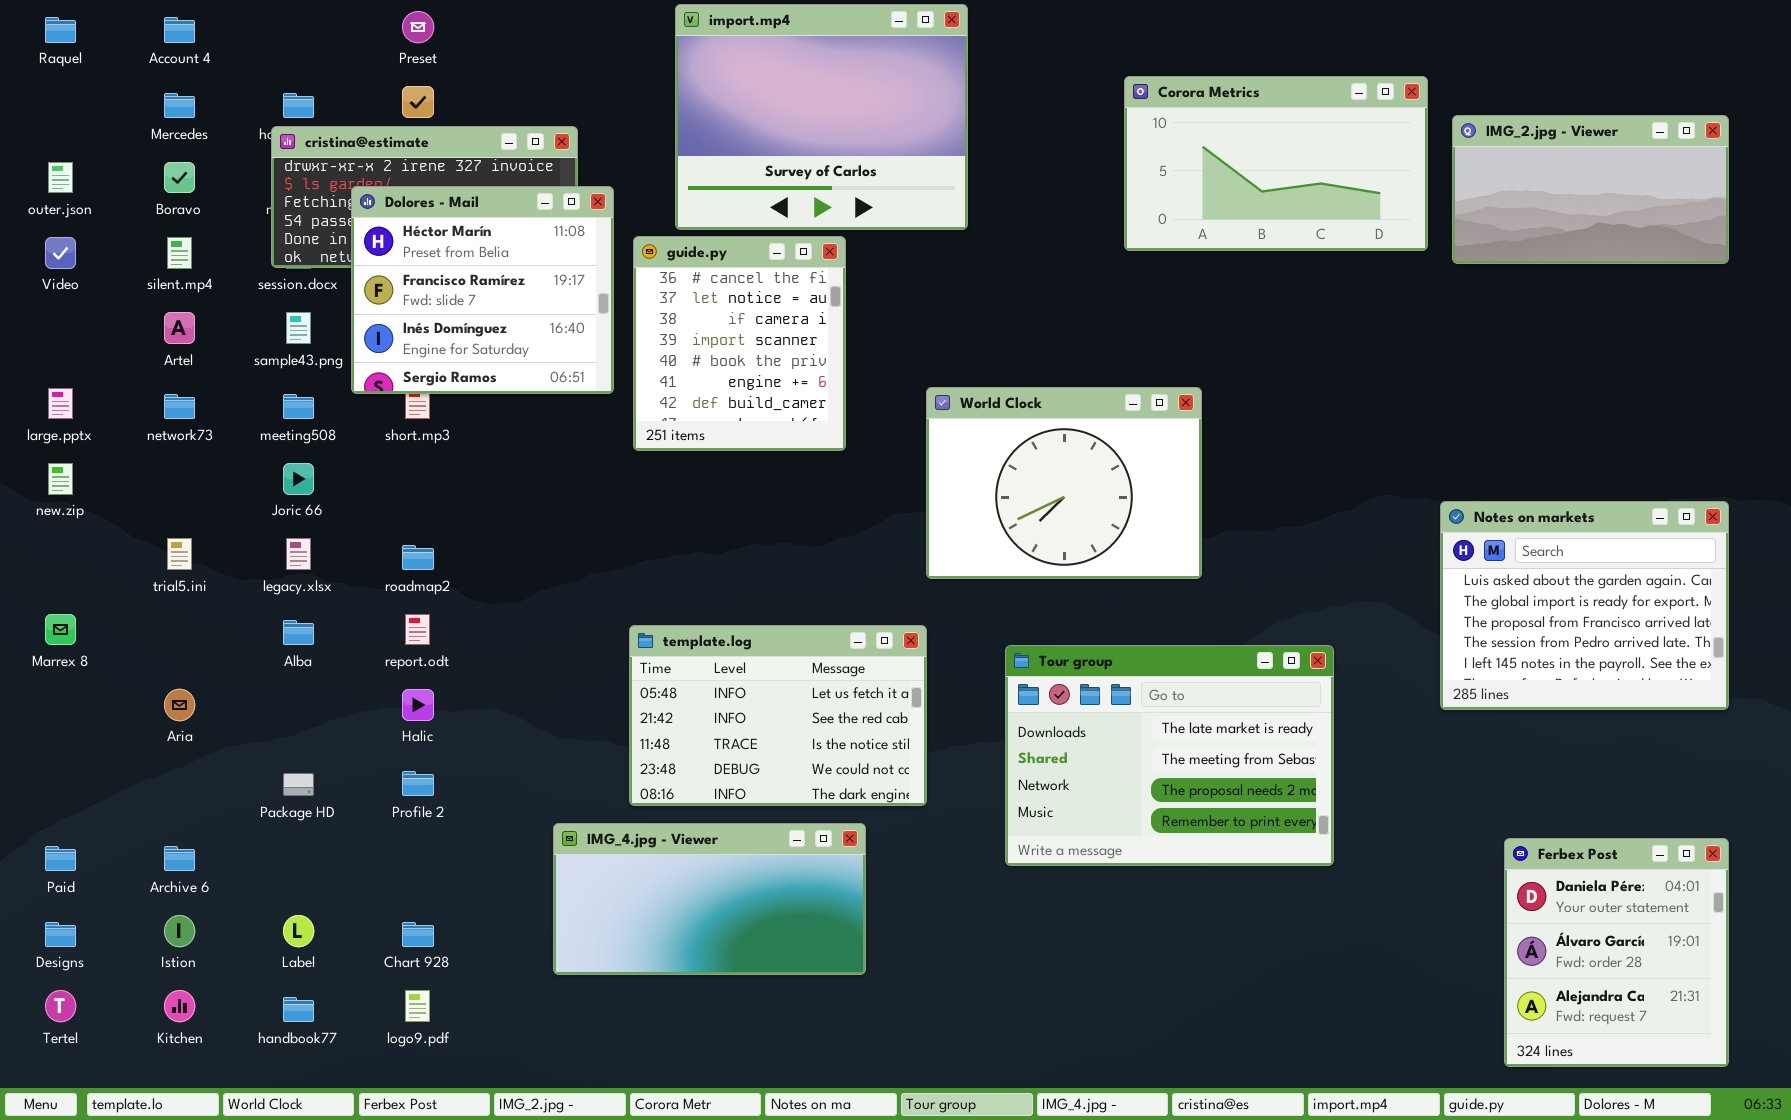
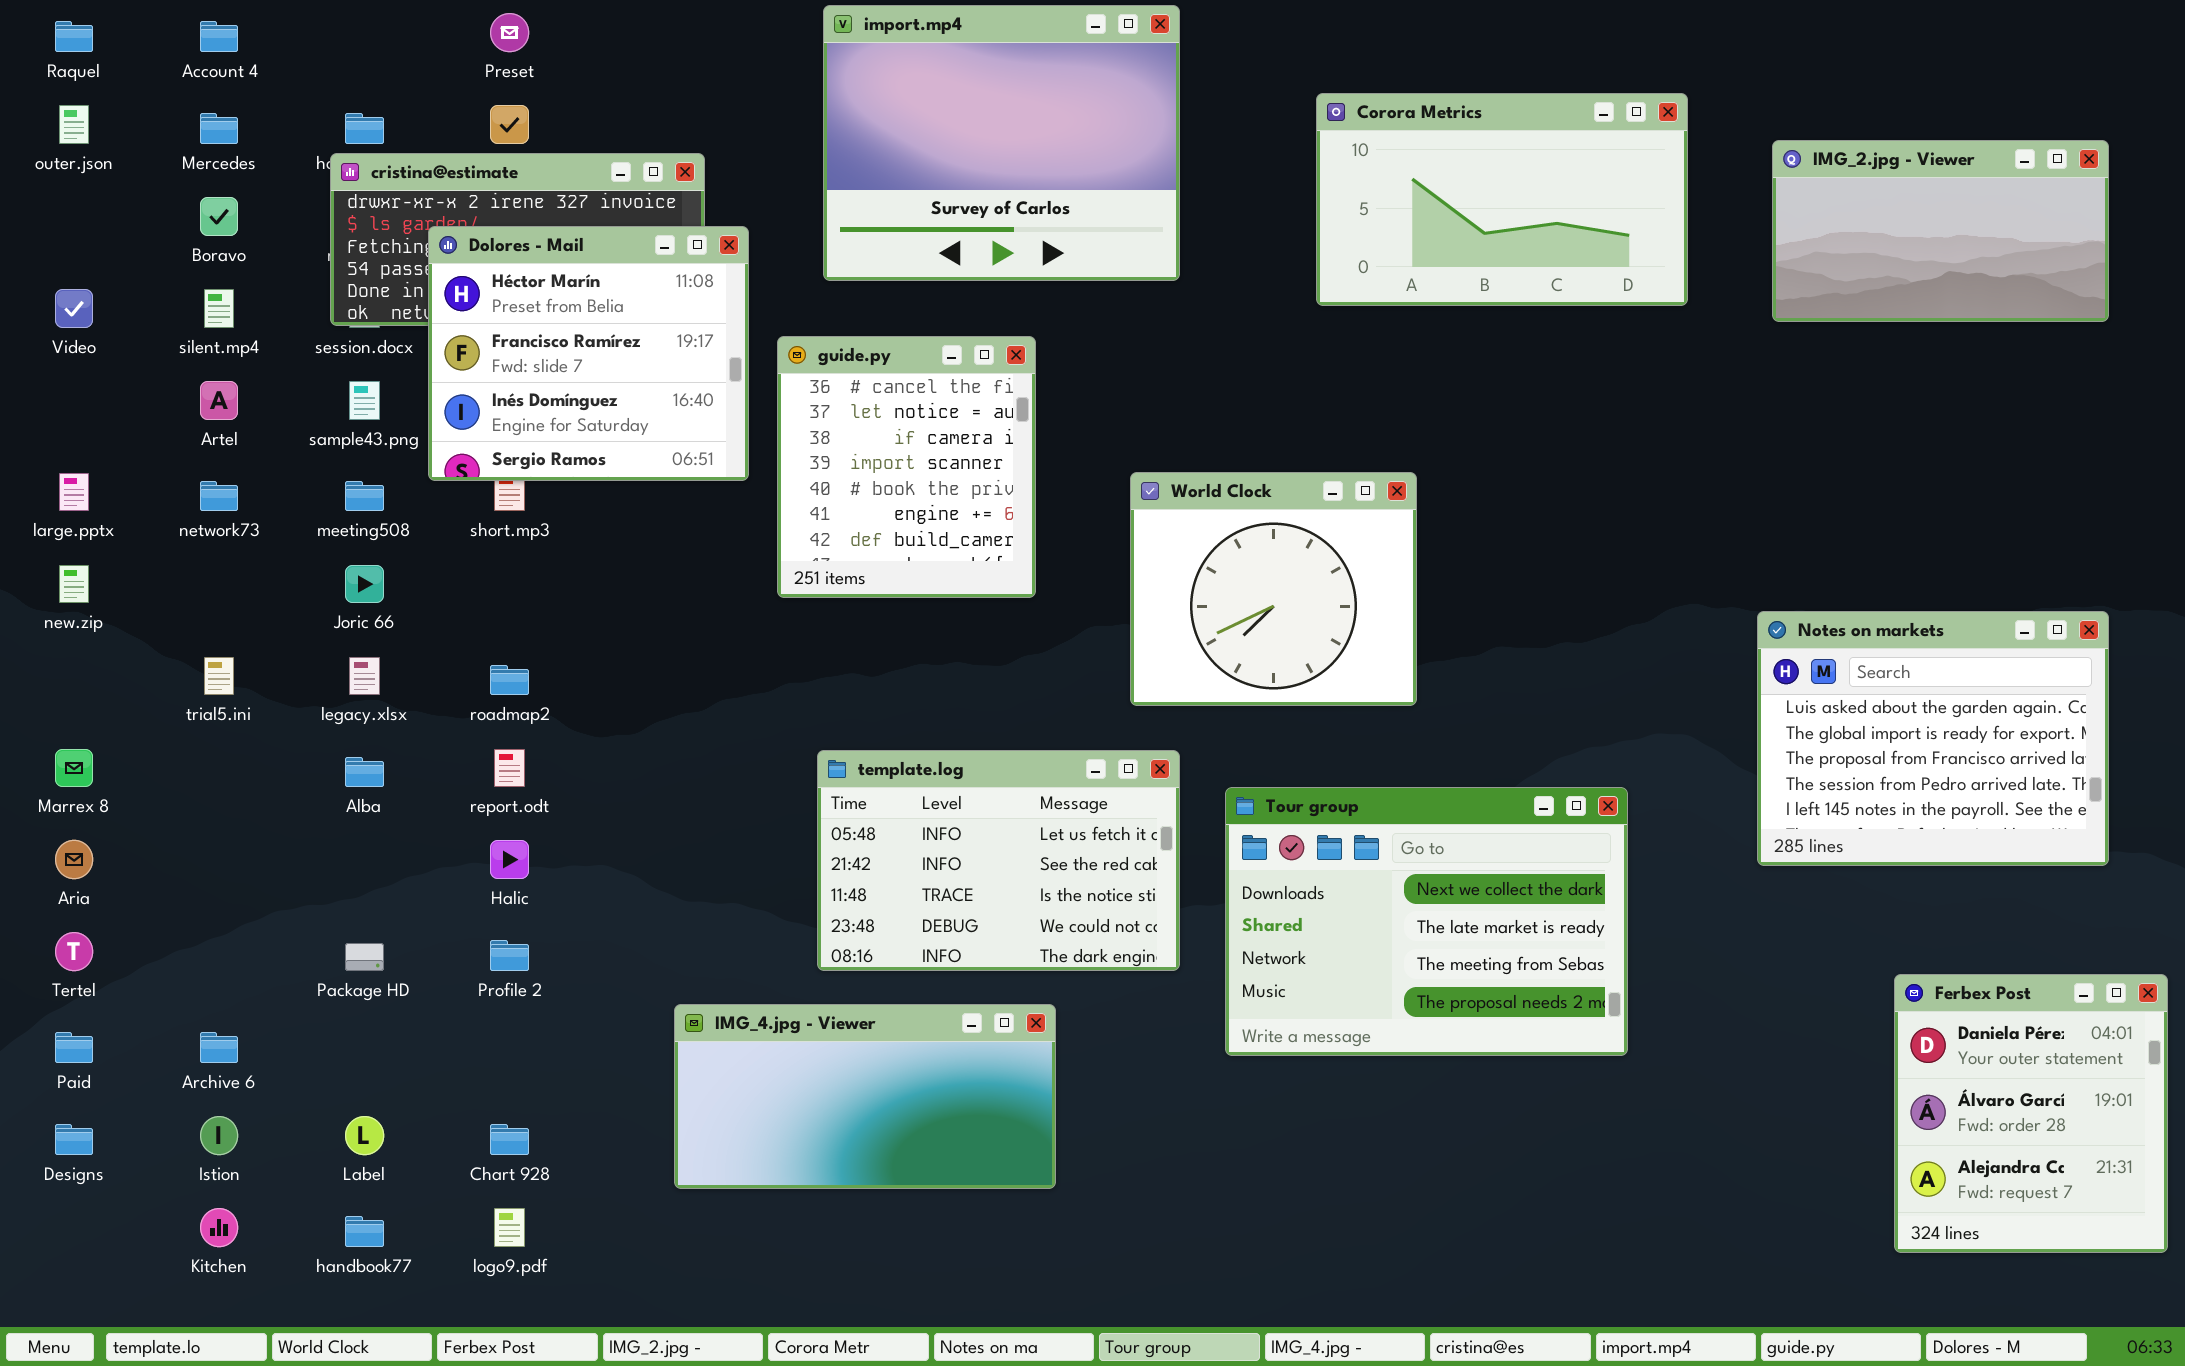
Corora Metrics: [1124,76,1428,251] -> [1316,93,1688,306], moved
outer.json: [48,162,73,193] -> [59,105,89,144], moved
guide.py: [633,236,846,451] -> [777,336,1036,598], moved
World Clock: [926,387,1202,579] -> [1130,472,1417,706], resized
template.log: [629,625,927,806] -> [817,750,1180,971], moved
Tour group: [1005,645,1334,866] -> [1225,787,1628,1056], scrolled up 1 row
Aria: [164,689,195,721] -> [55,840,93,879], moved
Ferbex Post: [1504,838,1729,1067] -> [1894,974,2168,1253], moved
Tertel: [45,990,76,1022] -> [55,932,93,971], moved

